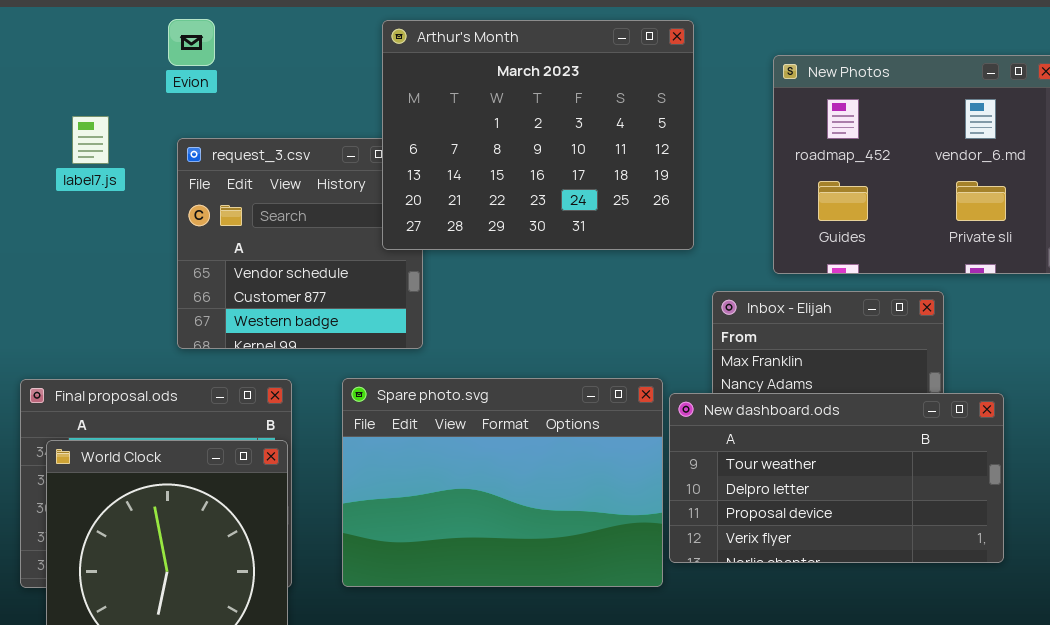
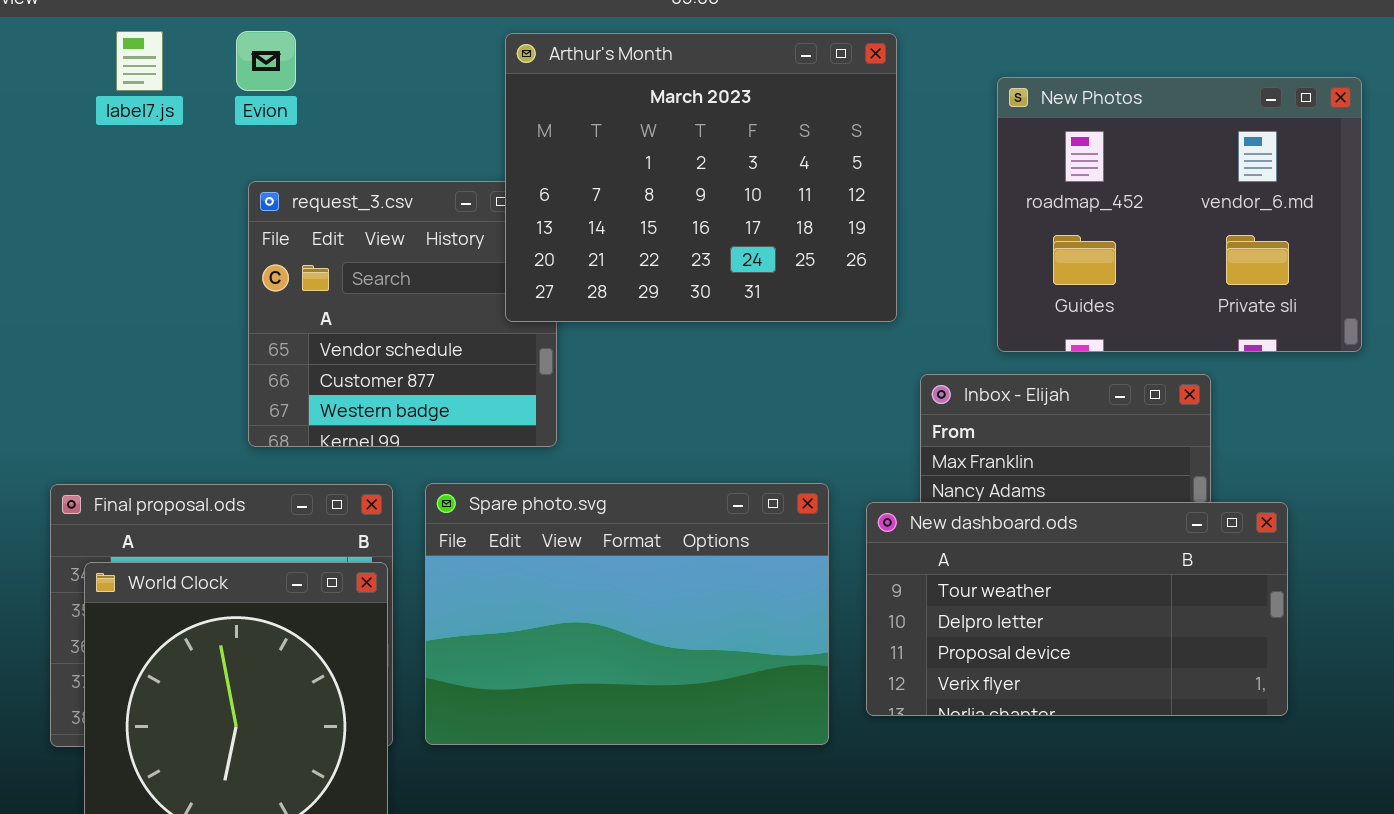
label7.js: [72,116,109,164] -> [116,31,163,91], moved
Spare photo.svg: [342,378,663,587] -> [425,483,829,745], moved

